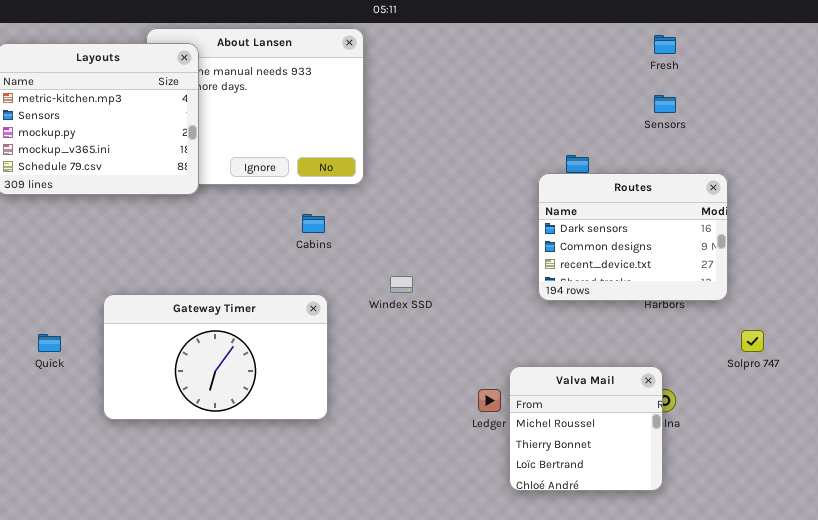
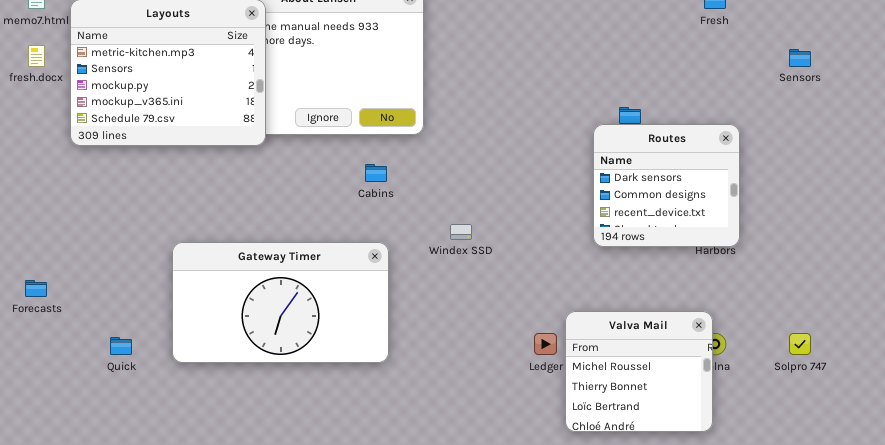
Sensors: [654,95,676,113] -> [789,49,811,67], moved
Routes: [538,173,728,301] -> [593,124,740,247], resized
Solpro 747: [741,330,764,352] -> [789,333,811,355], moved
Quick: [38,334,61,352] -> [110,337,132,355], moved

